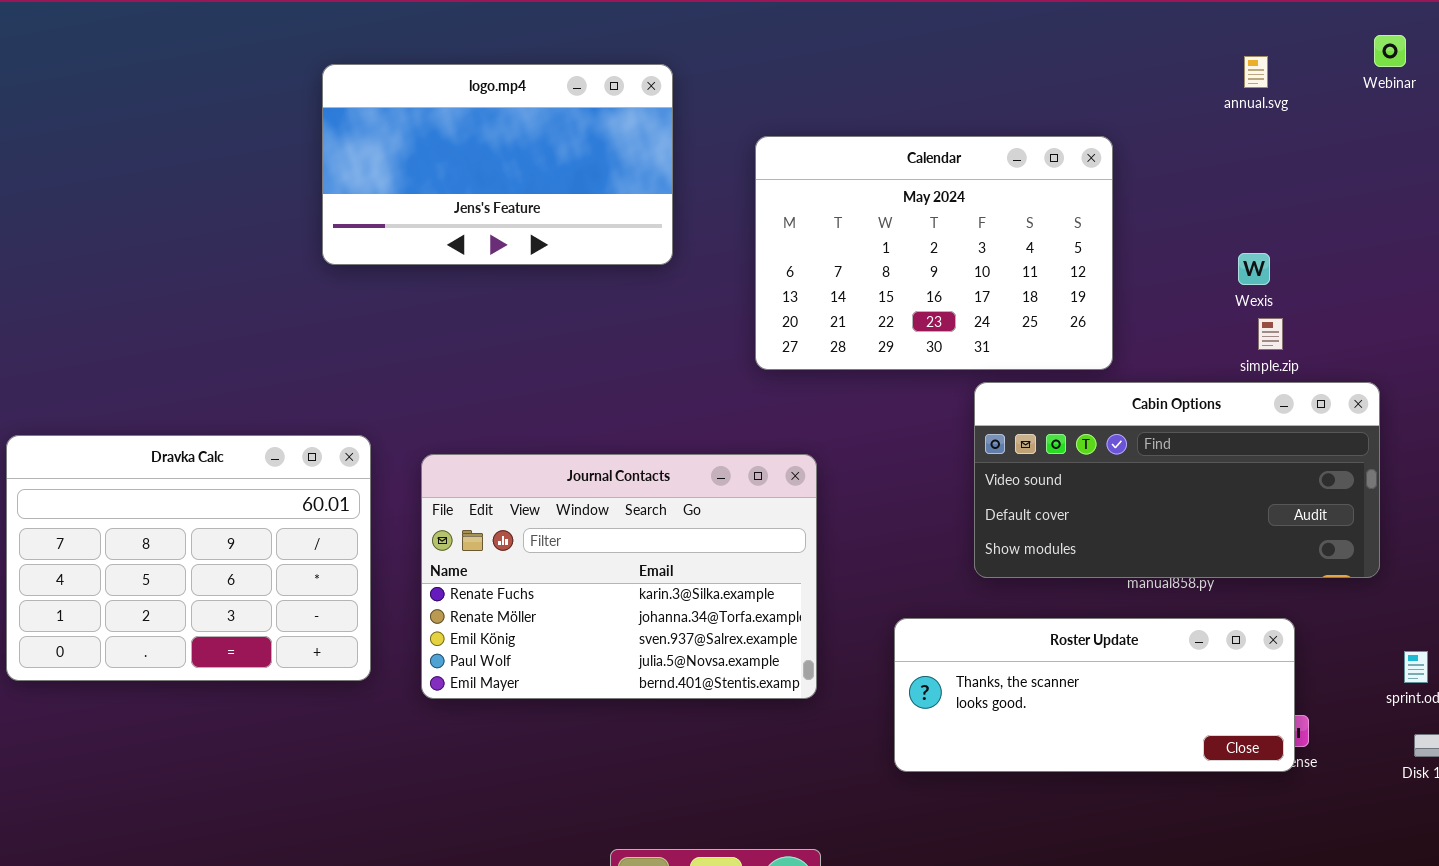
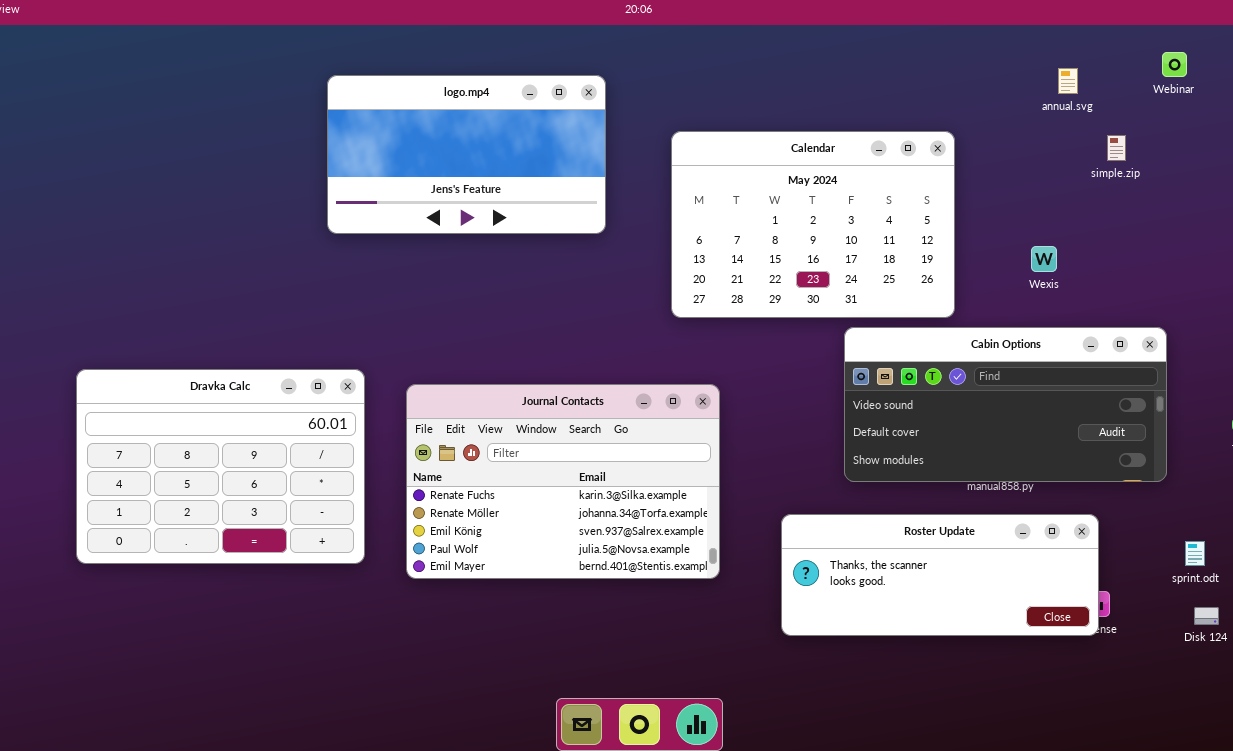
Wexis: [1238,253,1270,285] -> [1031,246,1057,272], moved
simple.zip: [1258,318,1283,350] -> [1107,135,1126,161], moved

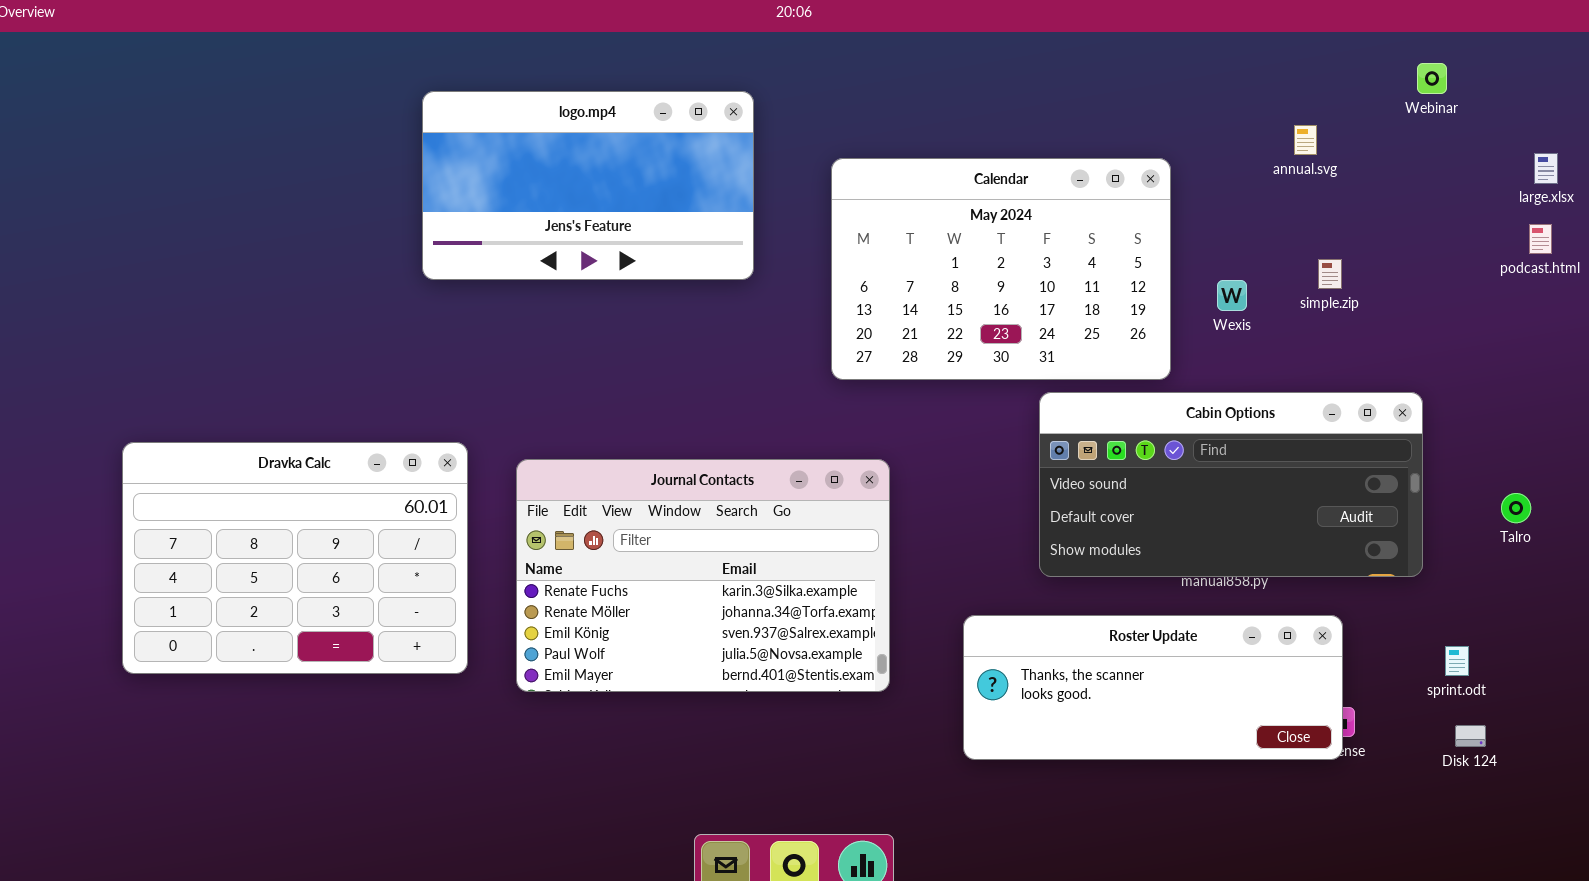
annual.svg: [1058,68,1078,94] -> [1294,125,1317,155], moved
simple.zip: [1107,135,1126,161] -> [1318,259,1342,289], moved
Wexis: [1031,246,1057,272] -> [1217,280,1247,311], moved

